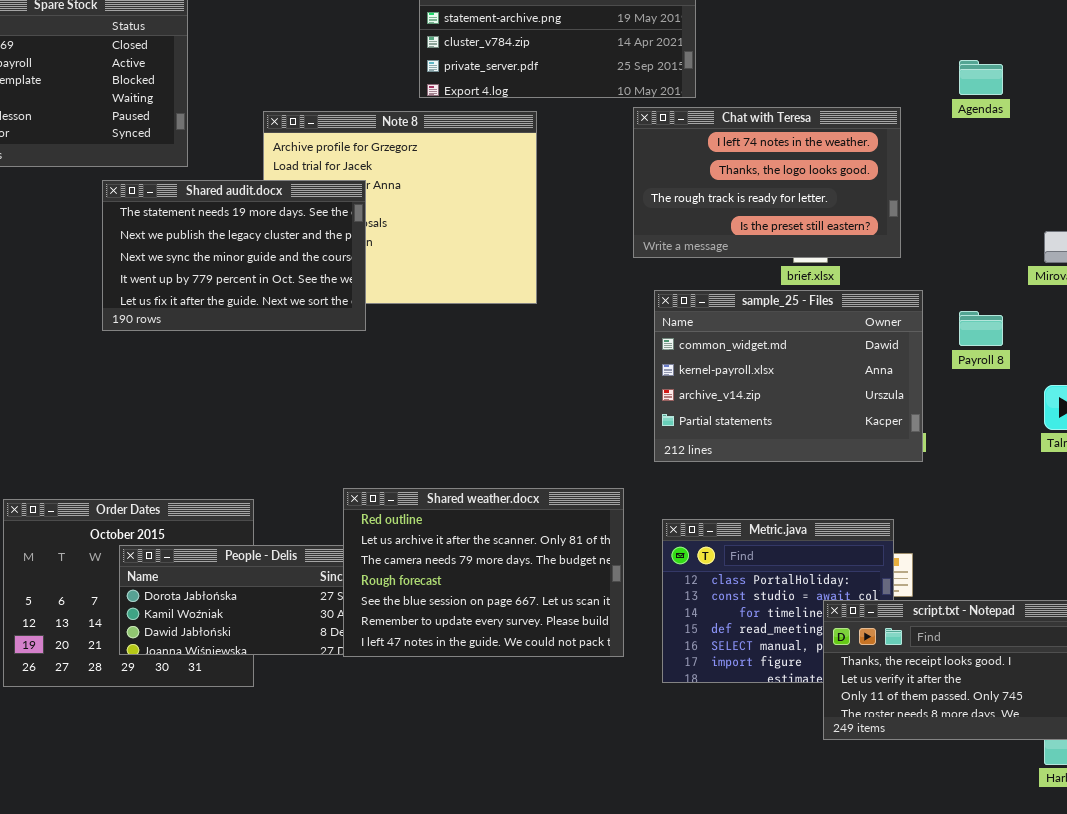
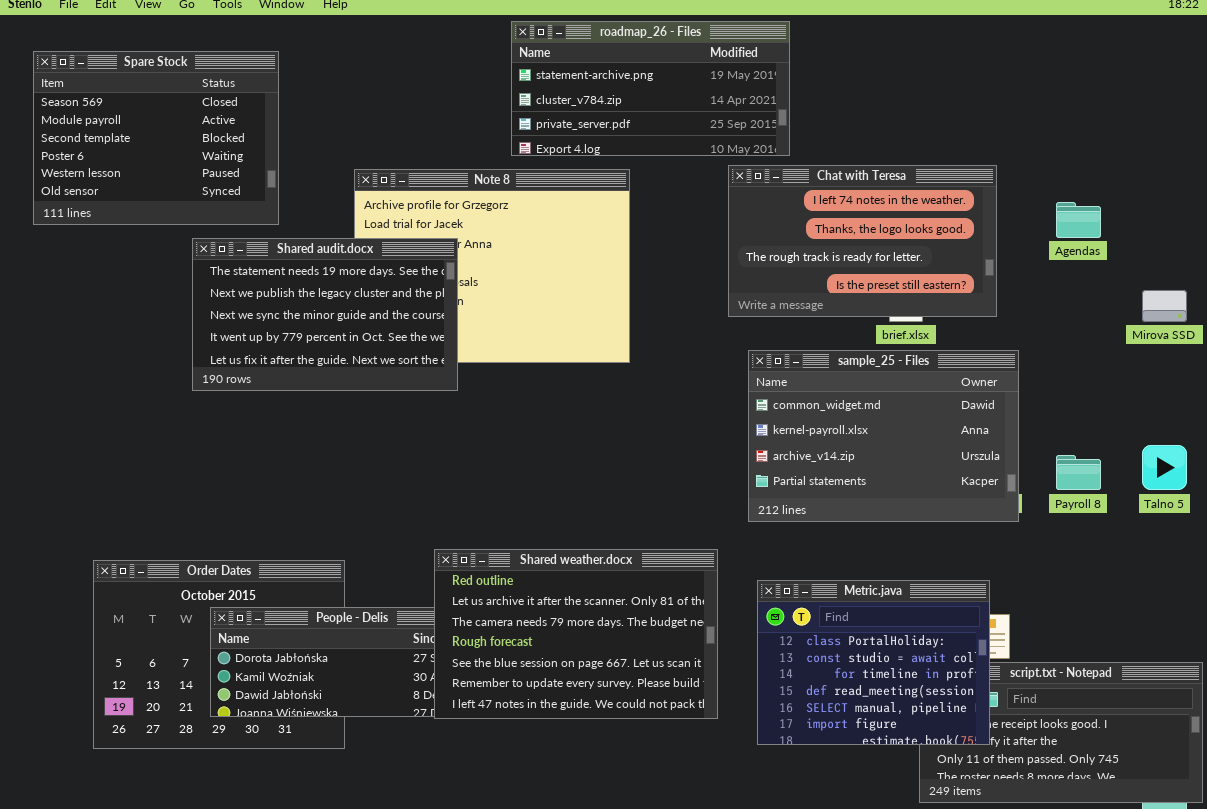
Agendas: [959,60,1003,95] -> [1056,202,1101,238], moved
Payroll 8: [959,311,1003,346] -> [1056,455,1101,490], moved
Metric.java: [662,519,894,683] -> [757,580,990,745], raised

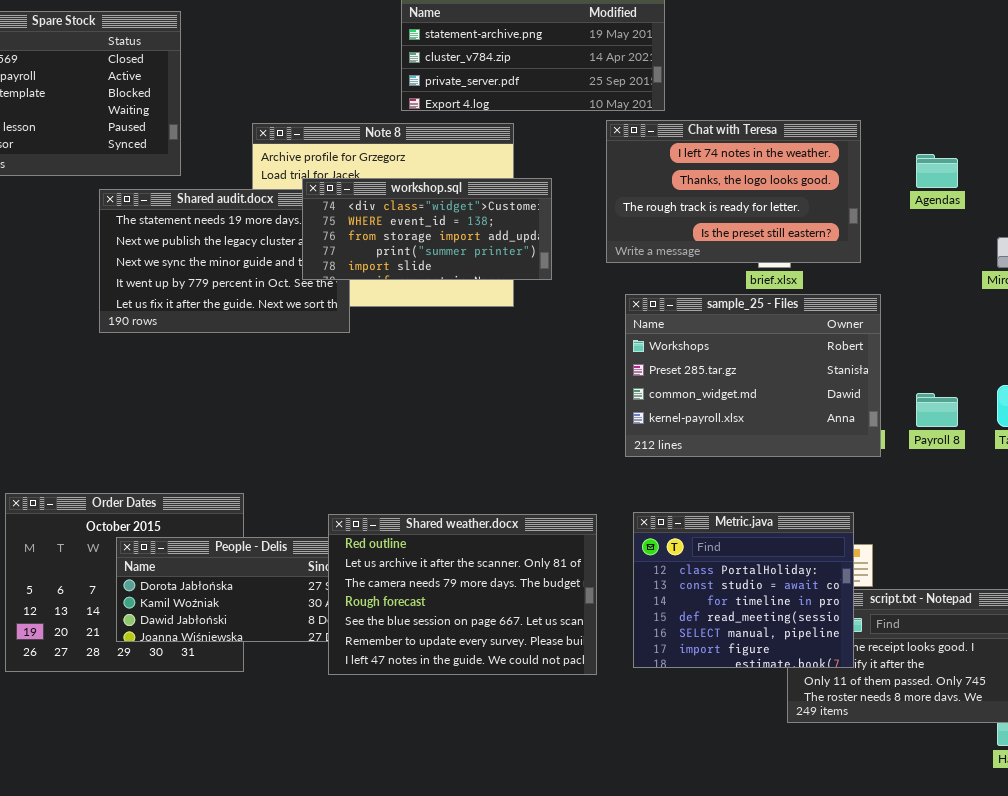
workshop.sql: none -> [302,178,552,280], opened
sample_25 - Files: [748,350,1019,522] -> [625,294,881,457], scrolled up 2 rows
Shared weather.docx: [434,549,718,719] -> [328,514,597,675], moved

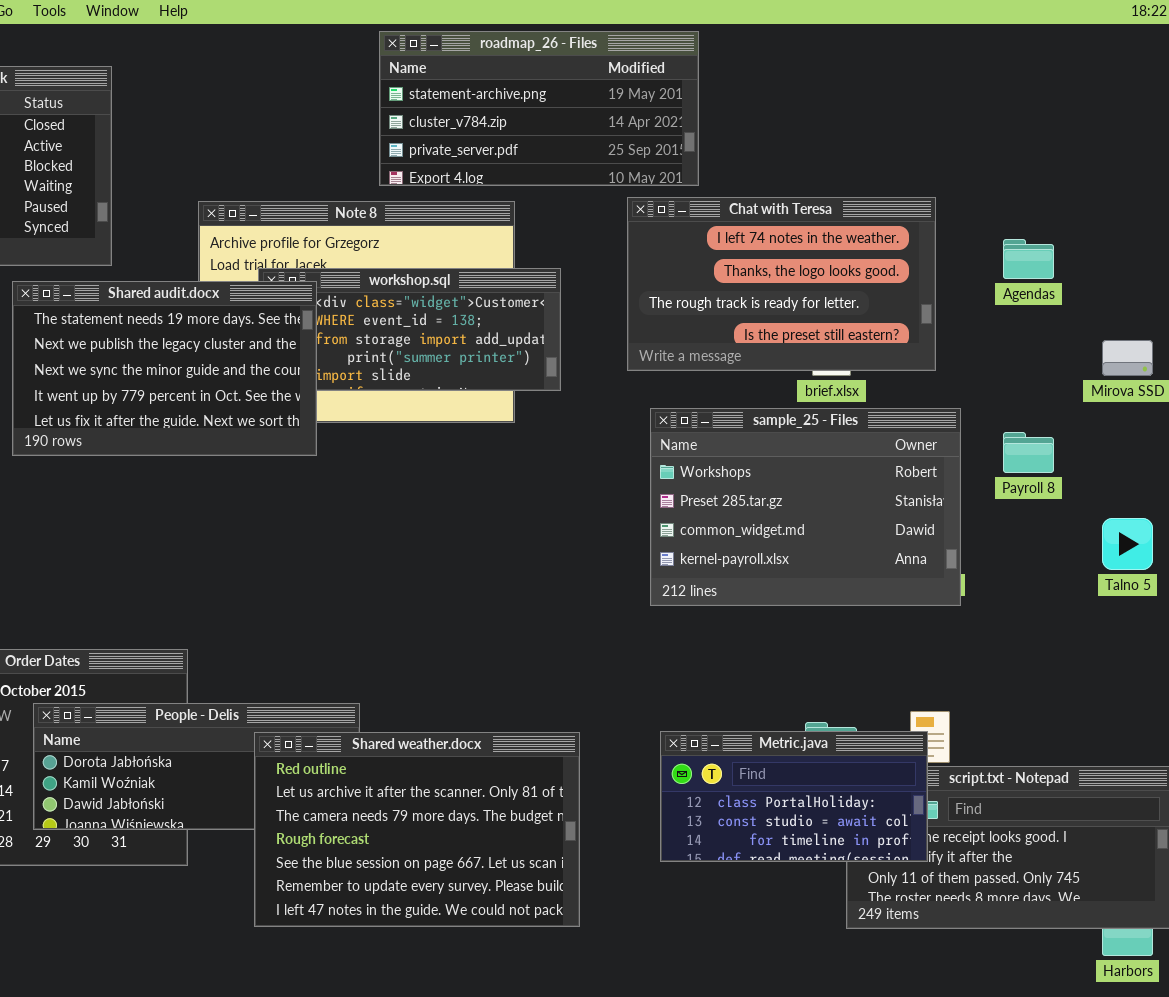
Shared audit.docx: [99,189,350,333] -> [12,281,317,456], raised
Payroll 8: [916,393,958,427] -> [1003,432,1054,473], moved
Metric.java: [633,512,854,668] -> [660,731,928,862], resized
Shared weather.docx: [328,514,597,675] -> [254,732,580,927], moved

